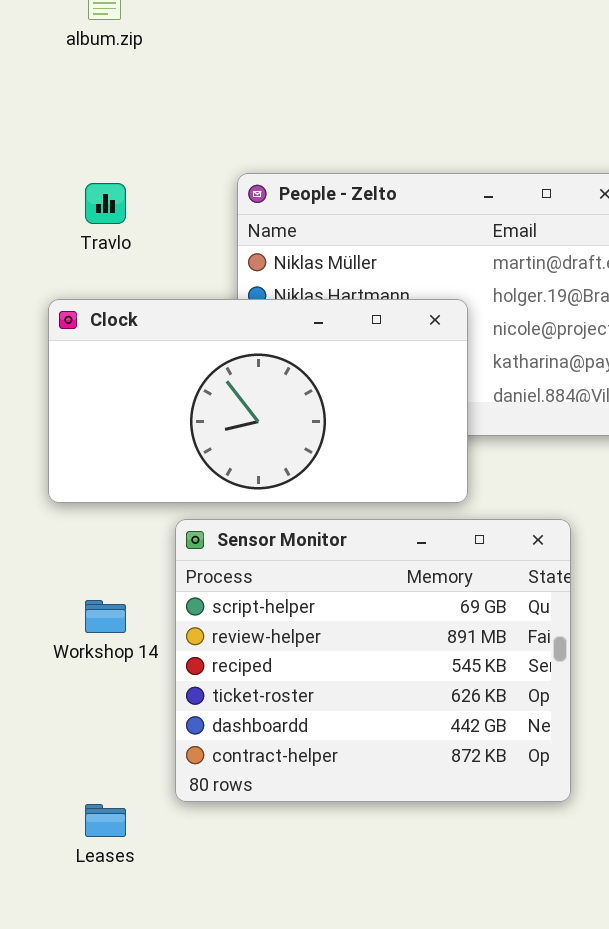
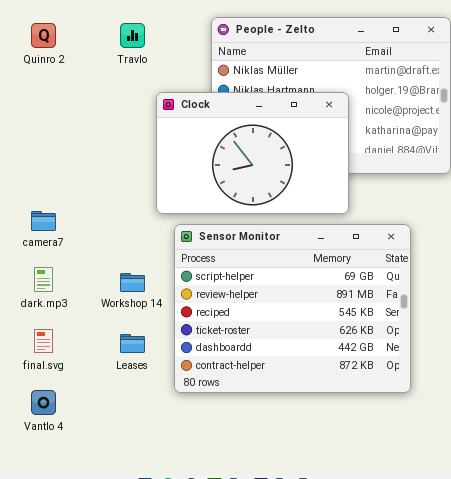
Clock: [48,299,468,503] -> [156,92,349,214], resized
Leases: [85,804,126,837] -> [120,334,145,353], moved

